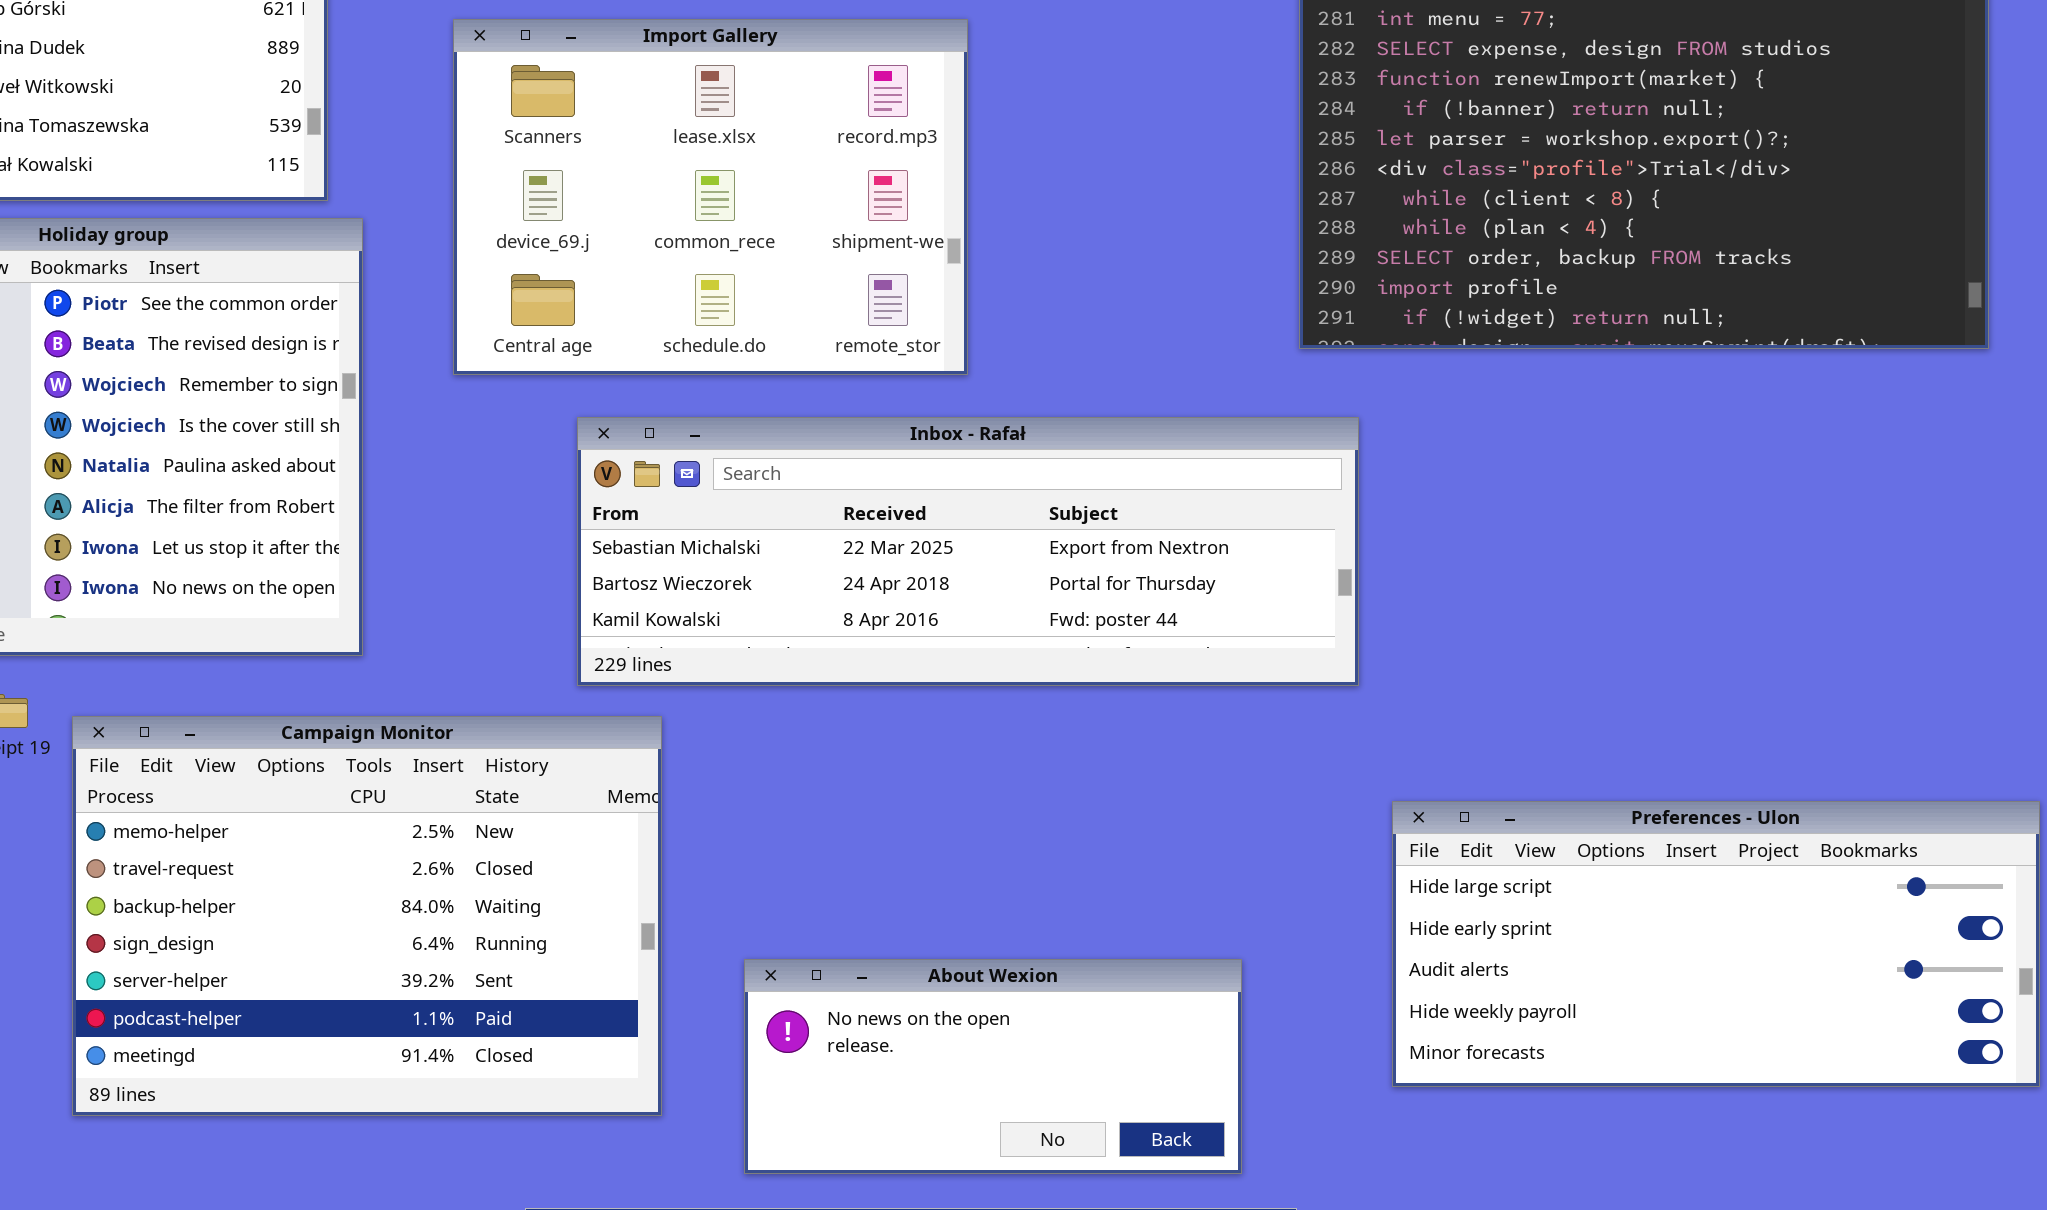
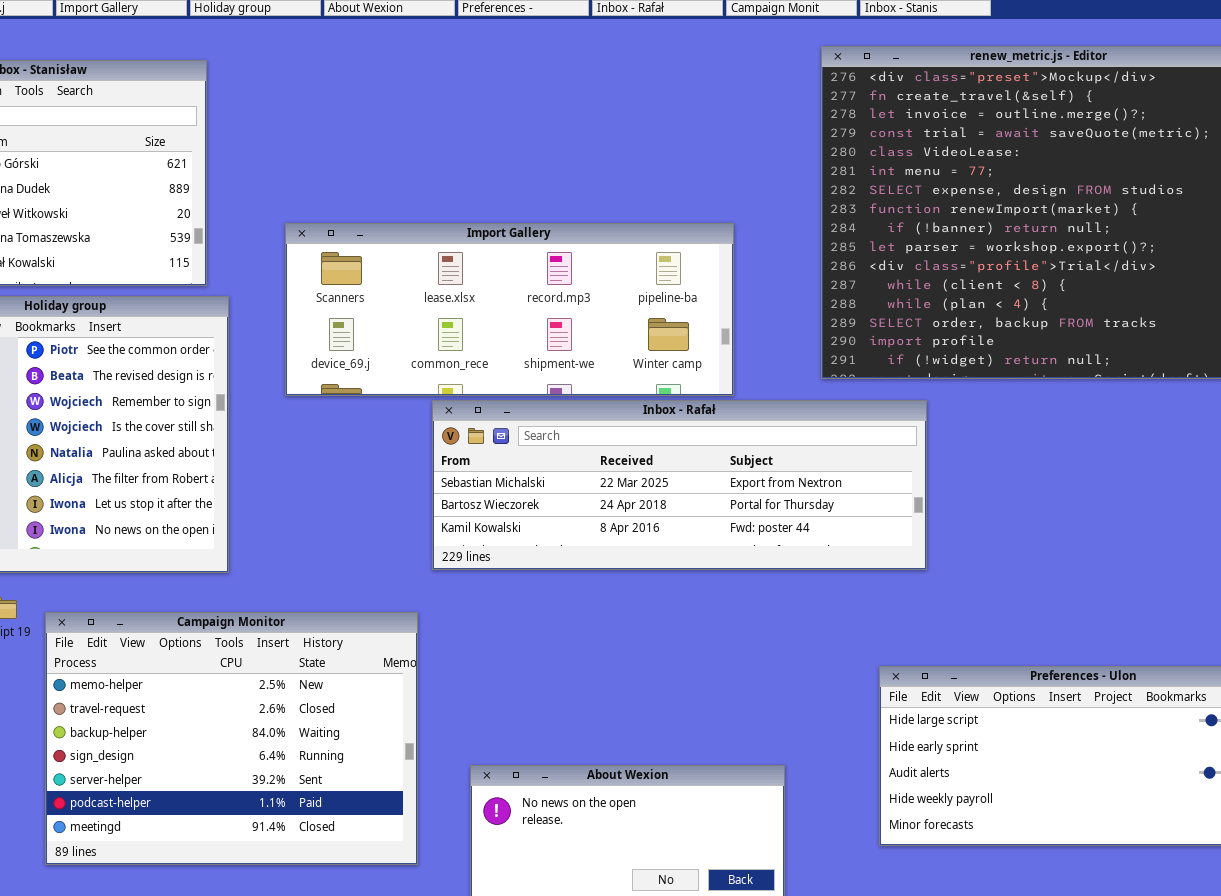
Import Gallery: [453,19,968,375] -> [285,223,734,396], resized
Inbox - Rafał: [577,417,1359,686] -> [432,400,927,570], moved

